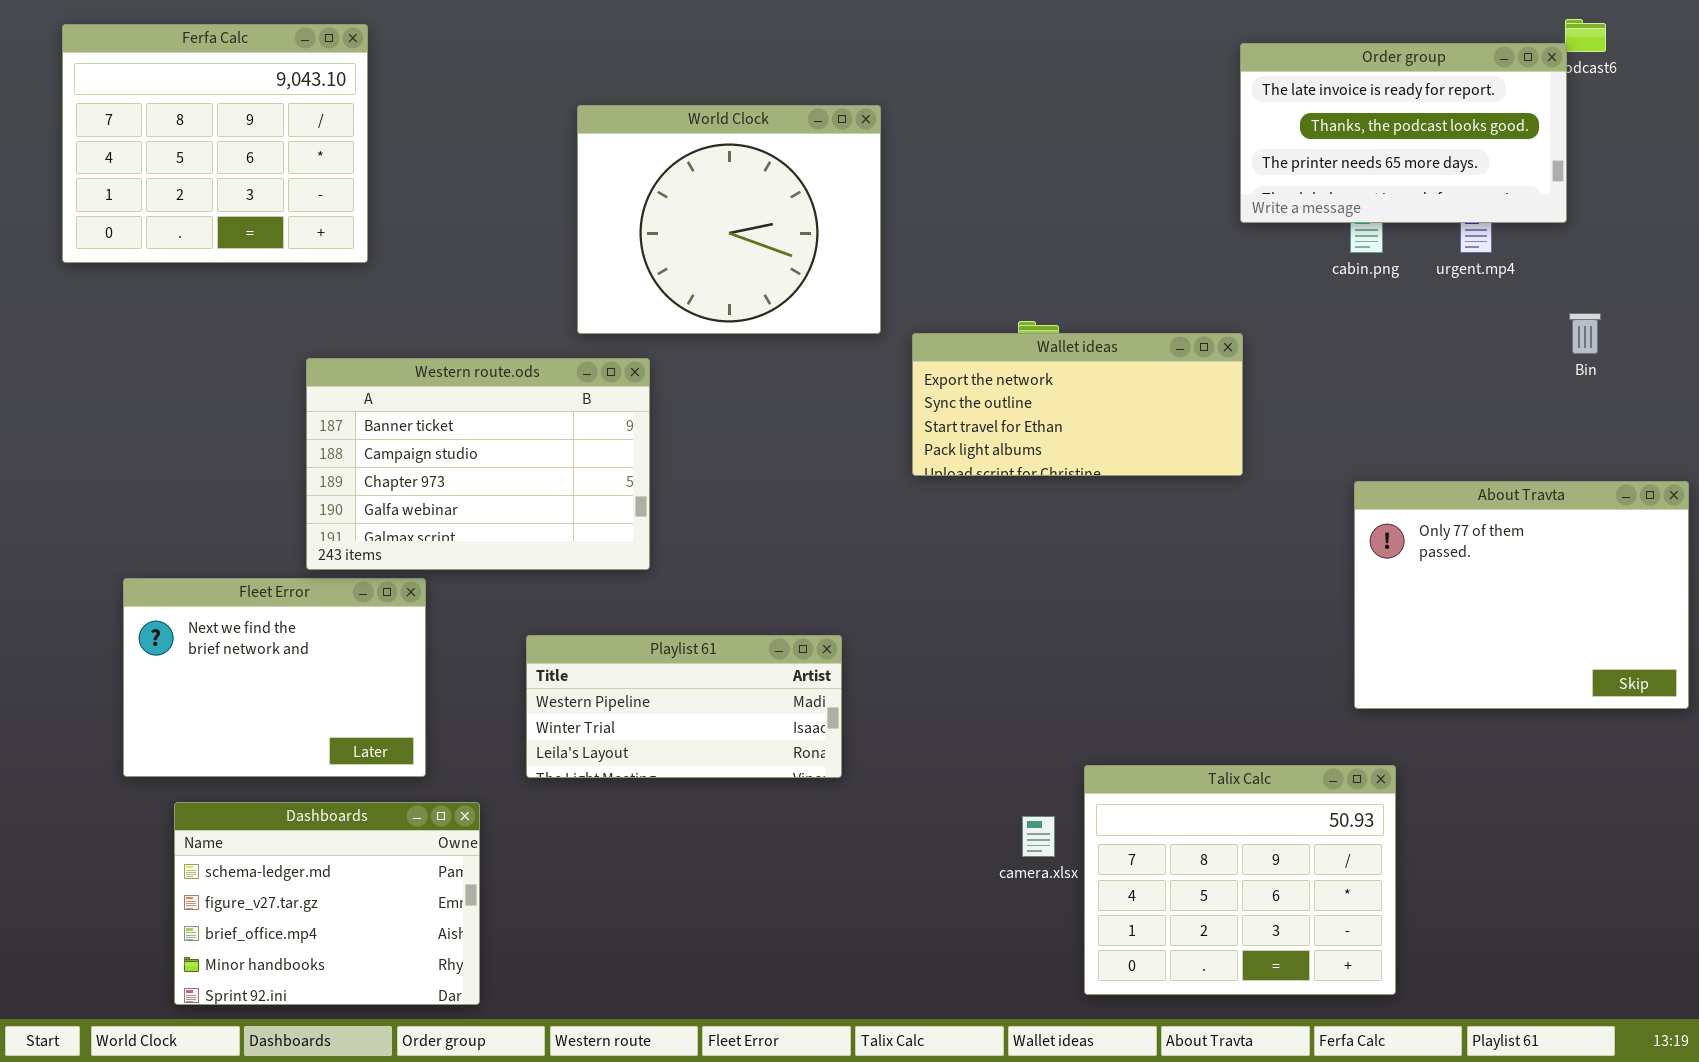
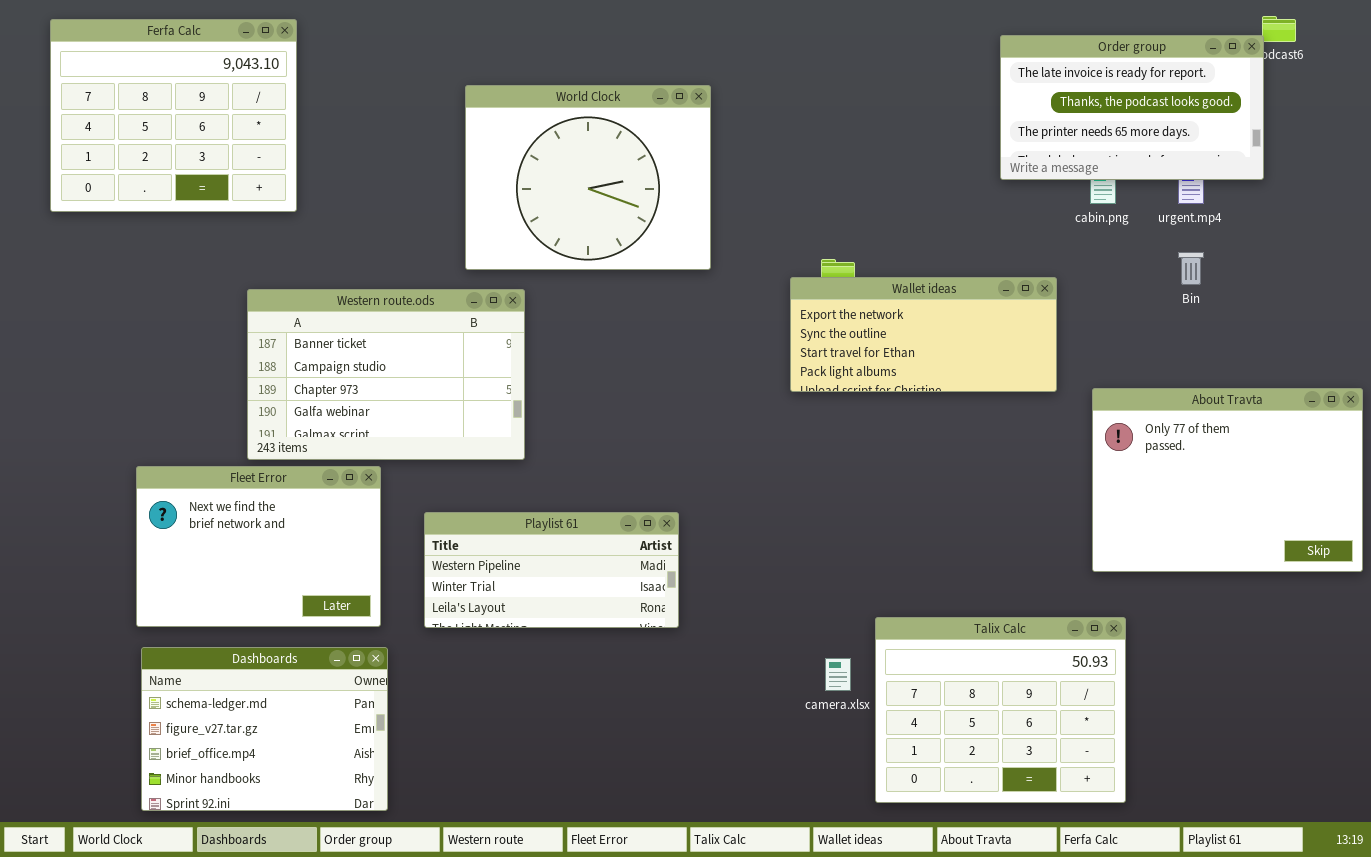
Bin: [1569,313,1601,354] -> [1178,252,1204,285], moved
Wallet ideas: [912,333,1243,476] -> [790,277,1057,392], moved
Fleet Error: [123,578,426,777] -> [136,466,381,627], moved

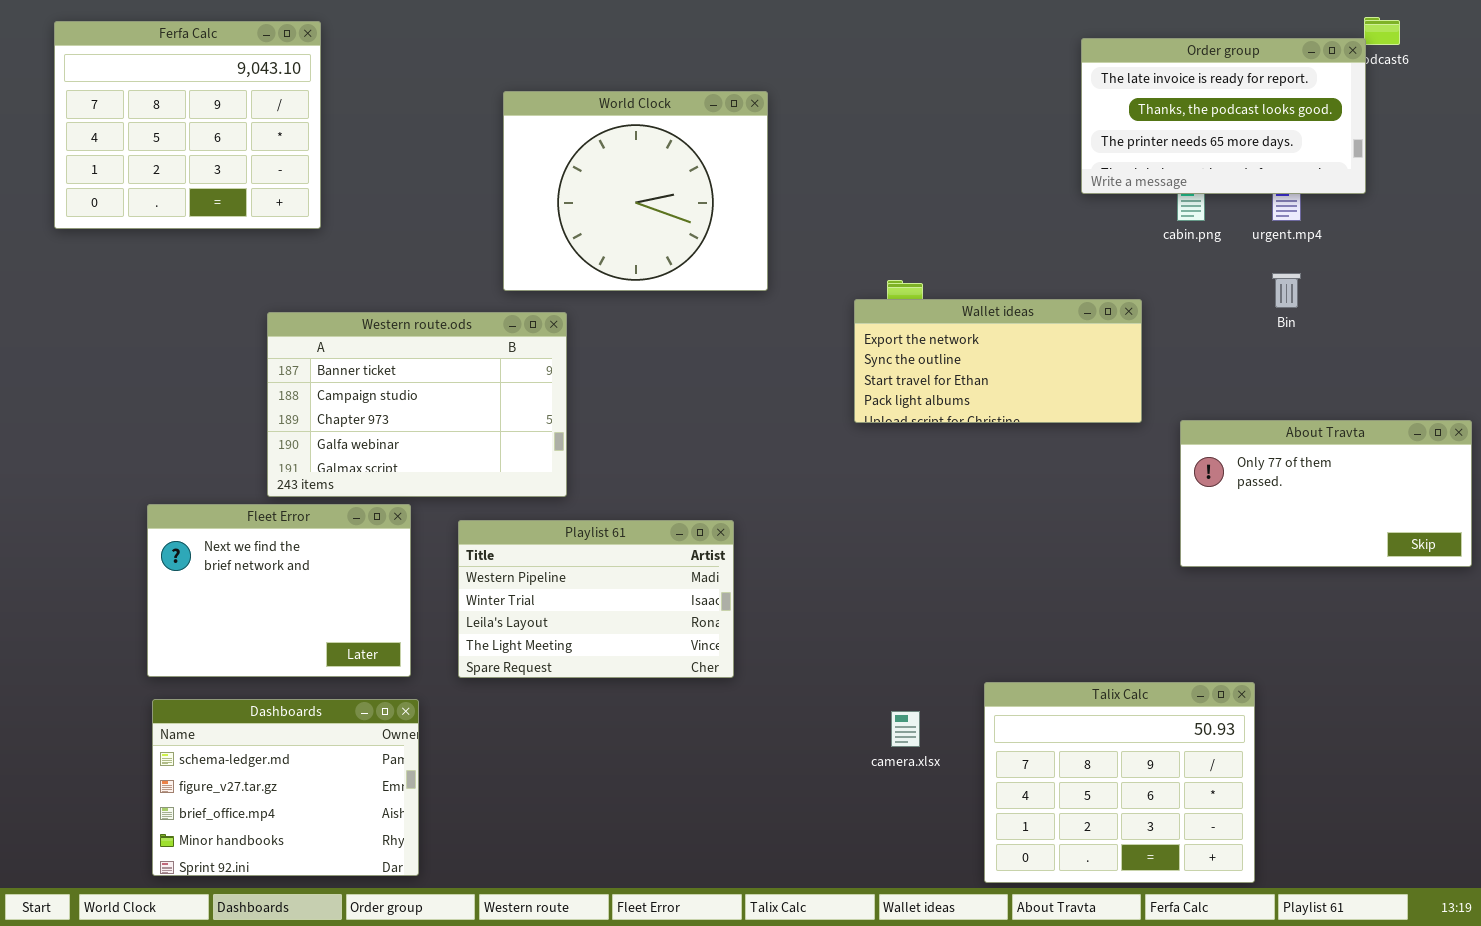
About Travta: [1092,388,1363,572] -> [1180,420,1472,567], resized
Playlist 61: [424,512,679,628] -> [458,520,734,678], resized
Talix Calc: [875,617,1126,803] -> [984,682,1255,883], moved

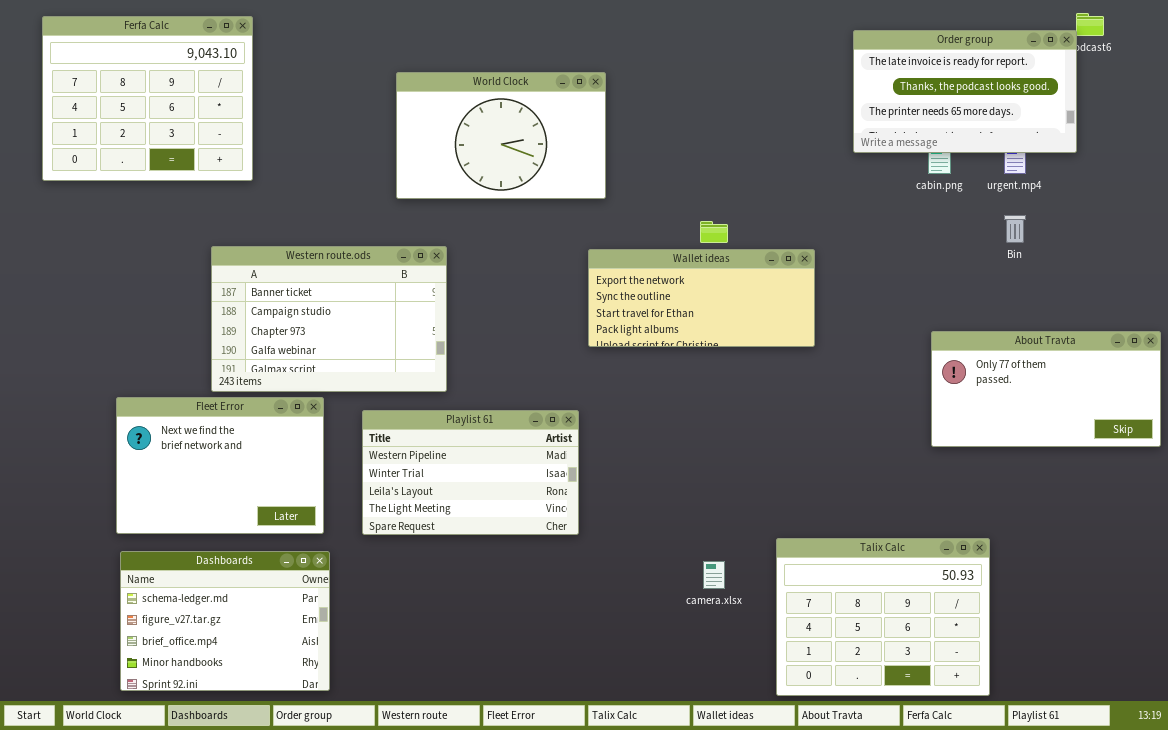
World Clock: [503,91,768,291] -> [396,72,606,199], resized
Wallet ideas: [854,299,1142,423] -> [588,249,815,347], moved

